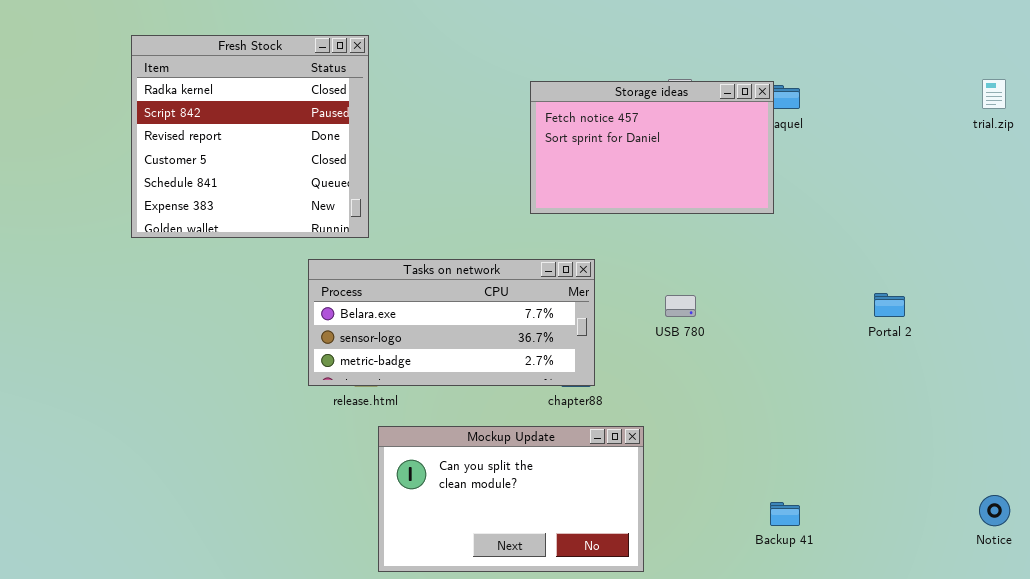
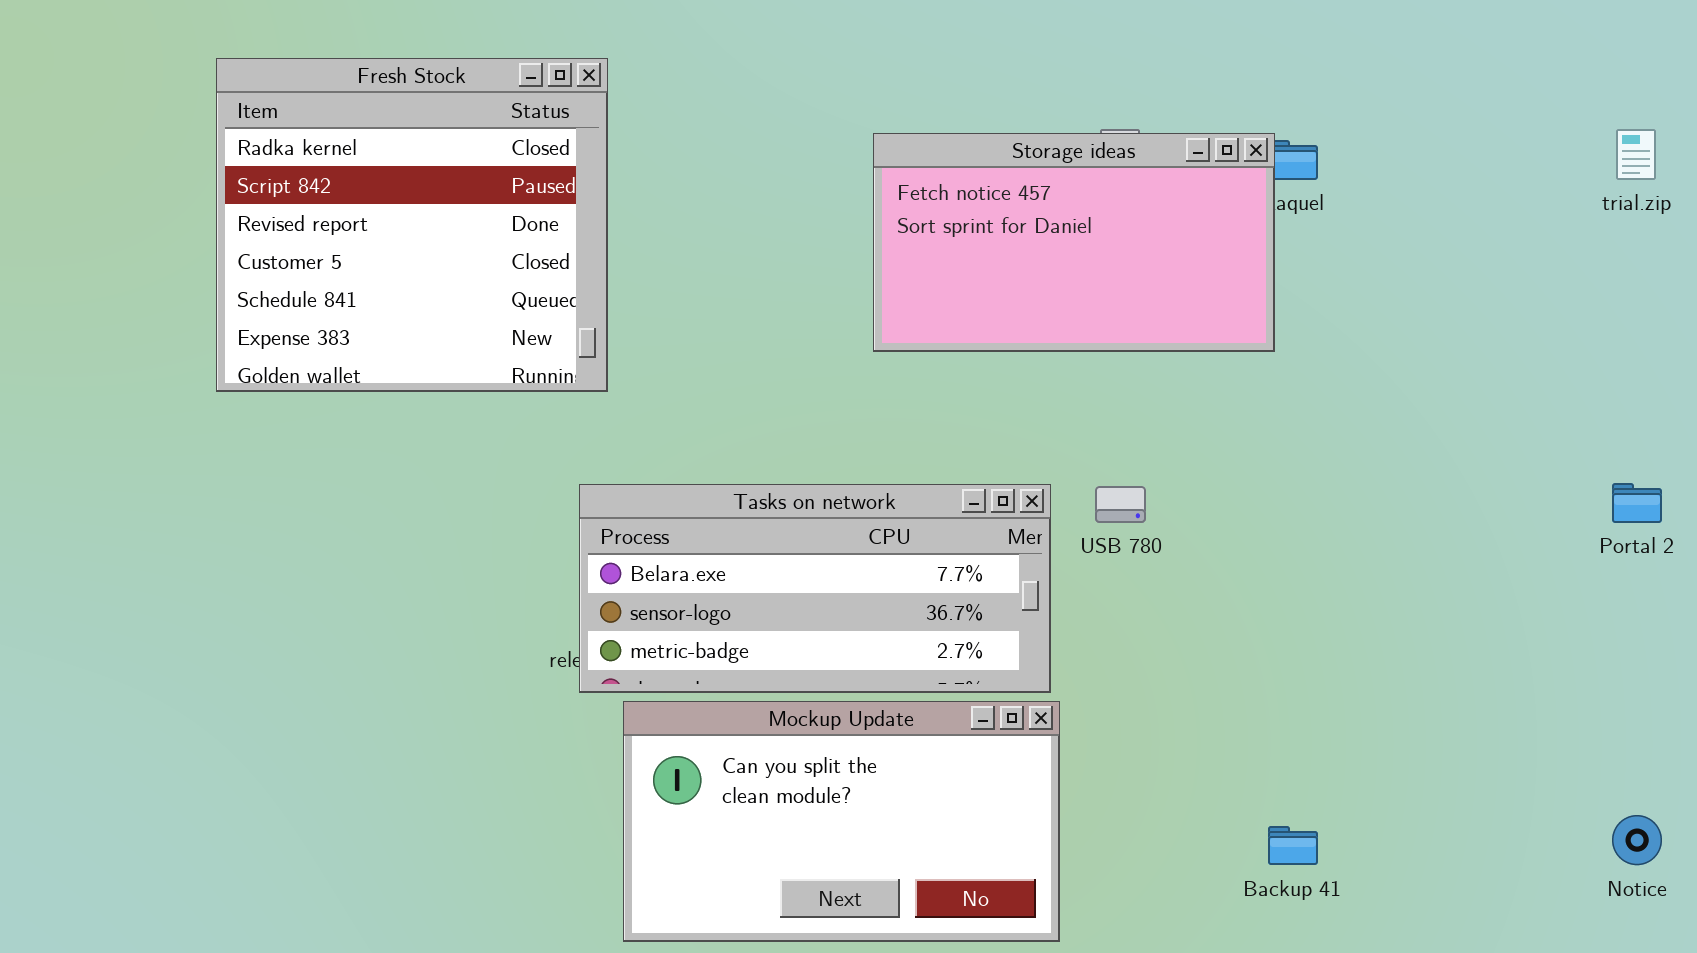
Tasks on network: [308,259,595,386] -> [579,484,1051,693], moved
Portal 2: [874,293,905,317] -> [1612,483,1662,523], moved

